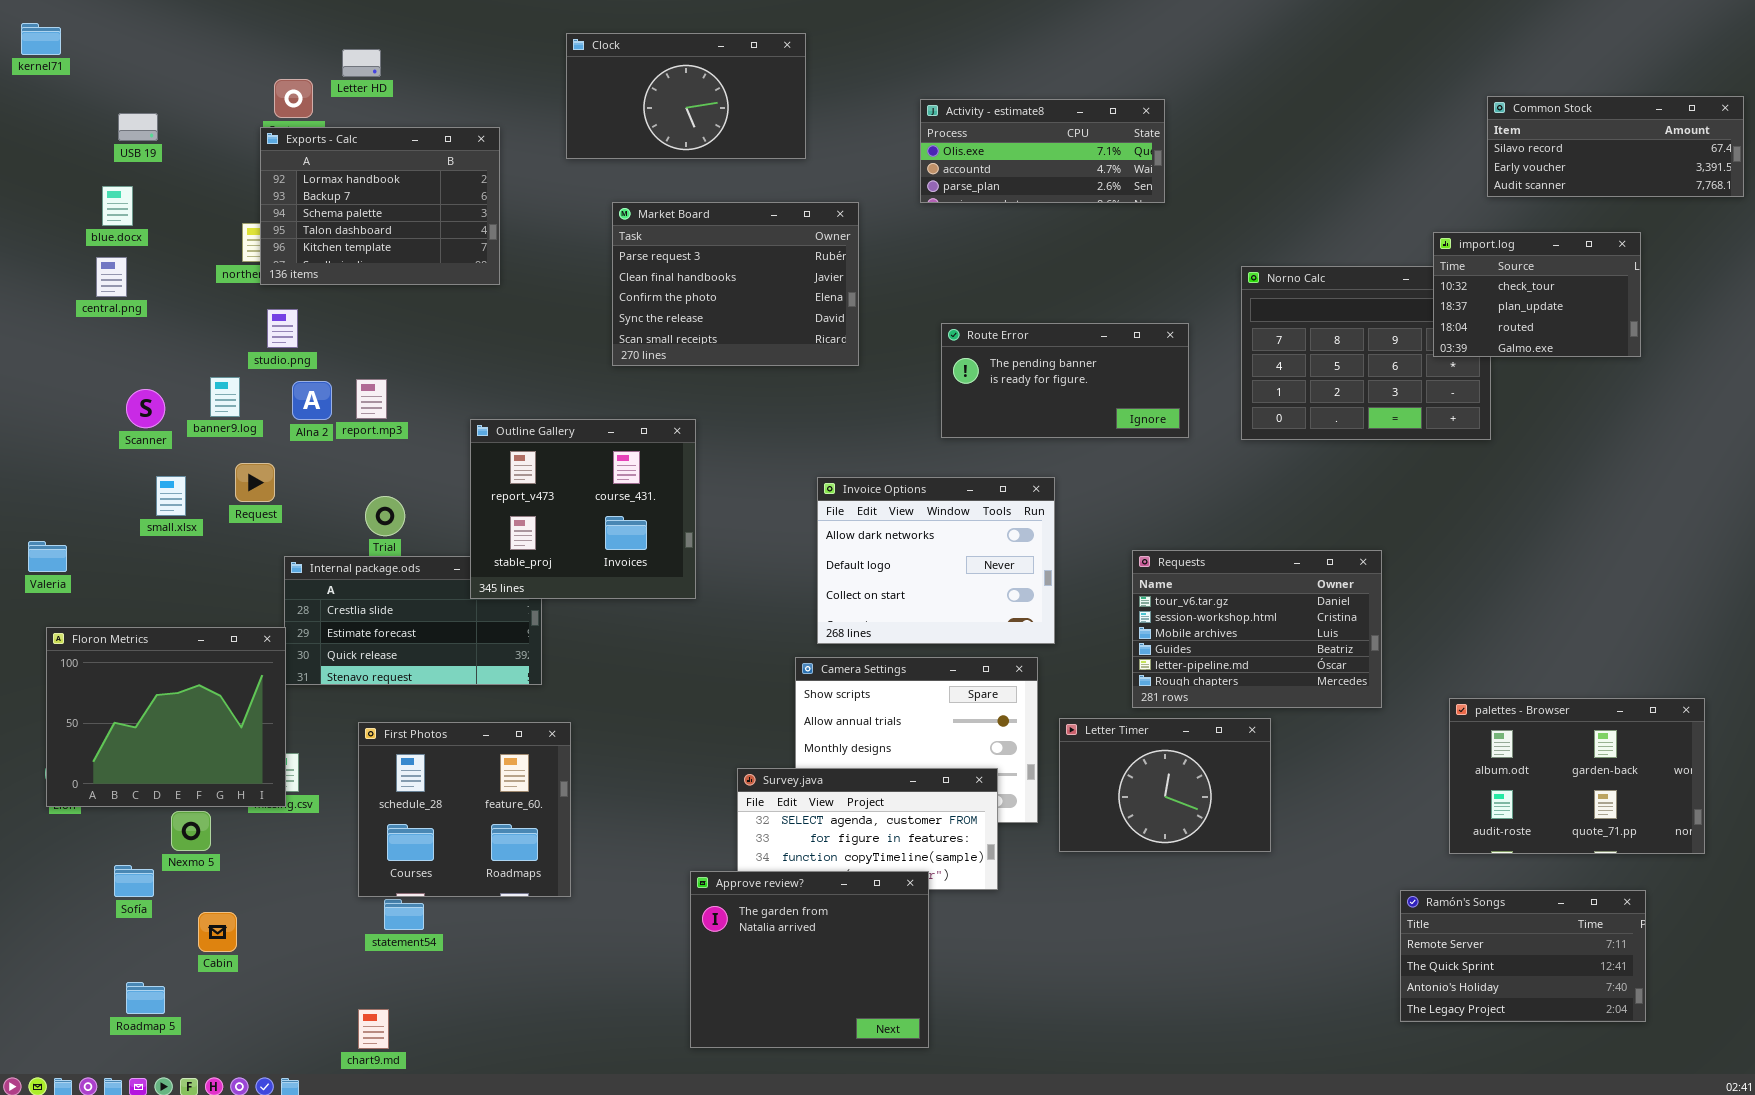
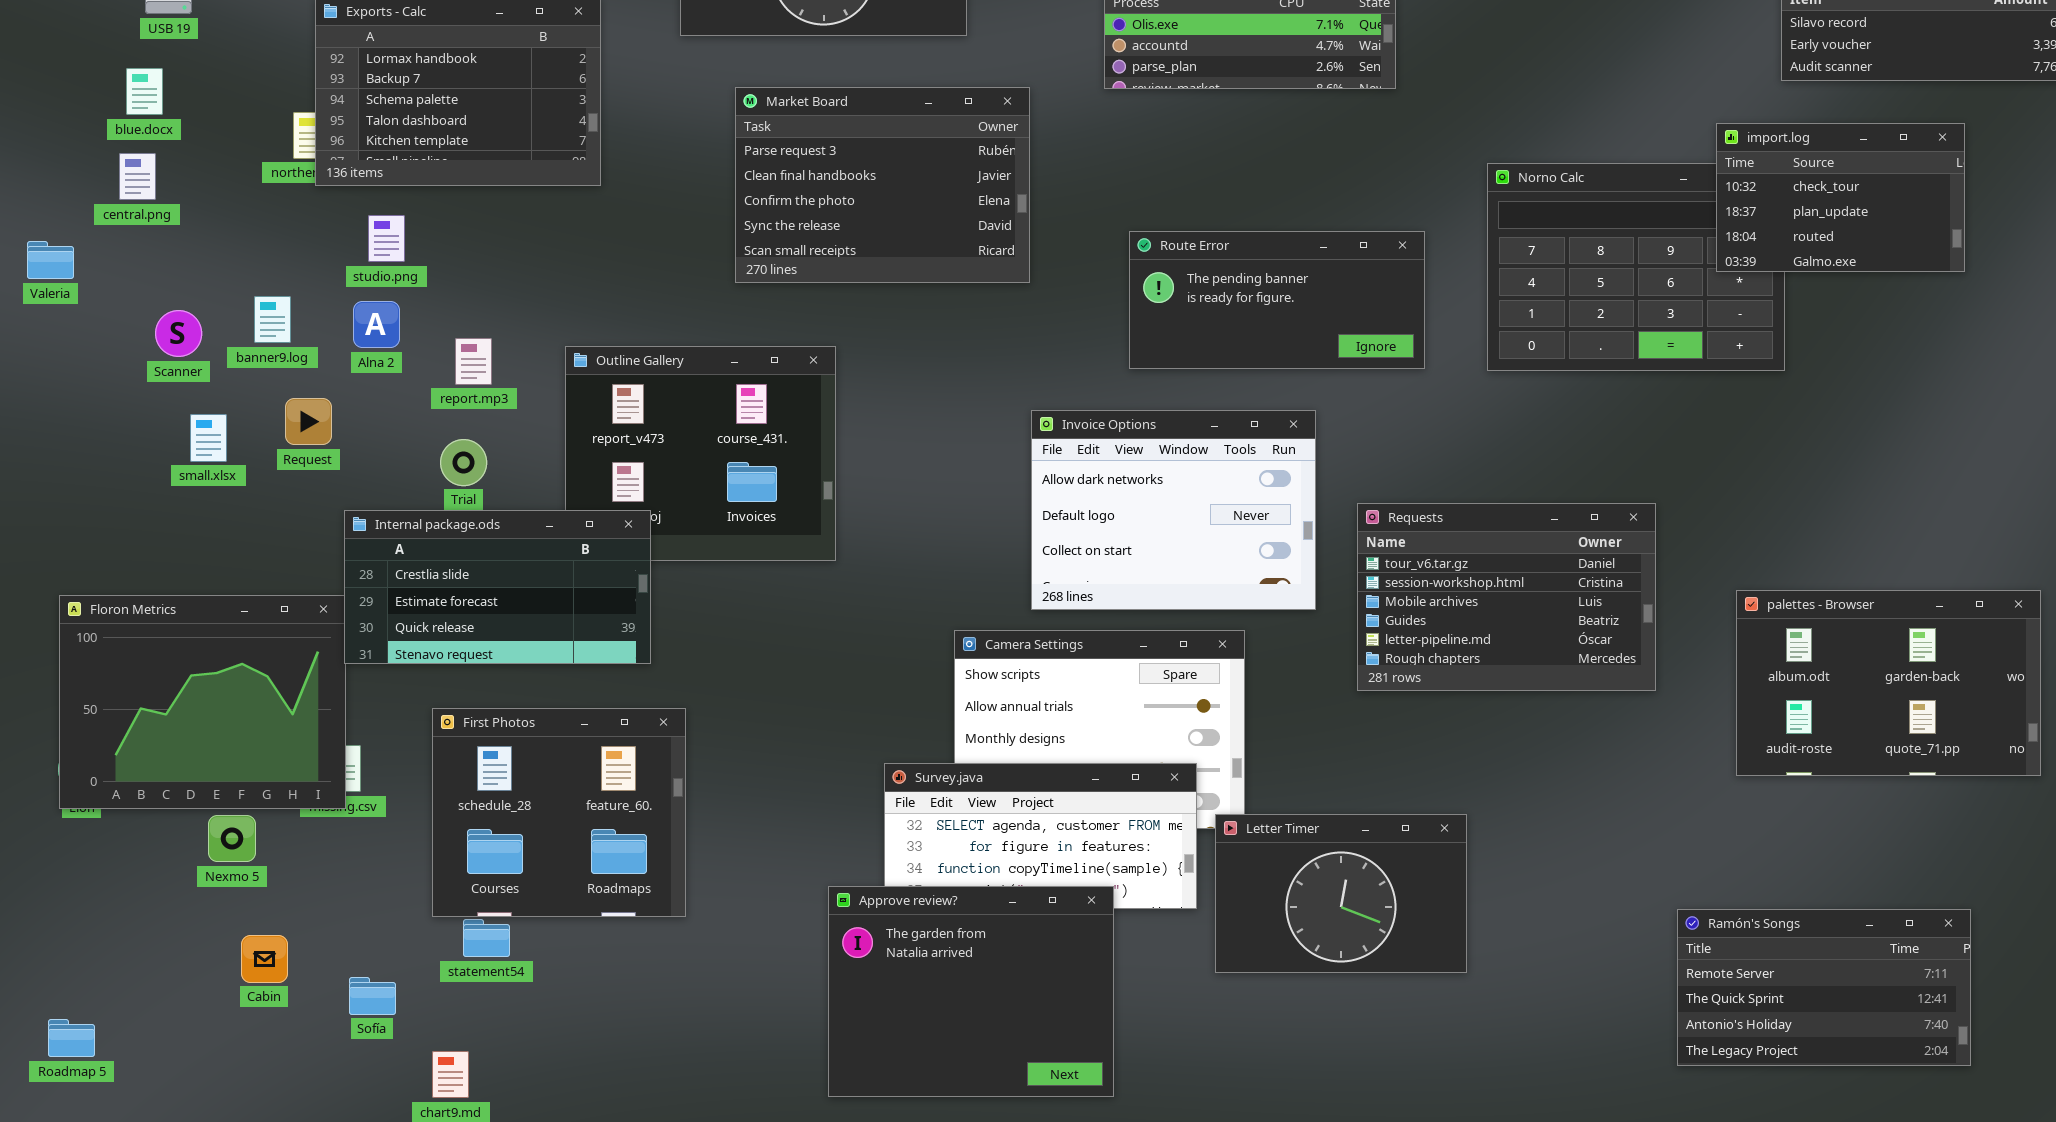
studio.png: [267,309,298,348] -> [368,215,405,262], moved
report.mp3: [356,379,387,419] -> [455,338,492,385], moved
Invoice Options: [817,477,1055,644] -> [1031,410,1316,610], moved
Valeria: [28,541,67,572] -> [27,241,74,279], moved
Internal package.ods: [284,556,542,685] -> [344,510,651,664], raised
palettes - Browser: [1449,698,1705,854] -> [1736,590,2041,776], moved
Letter Timer: [1059,718,1271,852] -> [1215,814,1467,973], moved
Sofía: [114,865,154,897] -> [349,977,396,1015], moved
Roadmap 5: [126,982,165,1014] -> [48,1019,95,1057], moved

